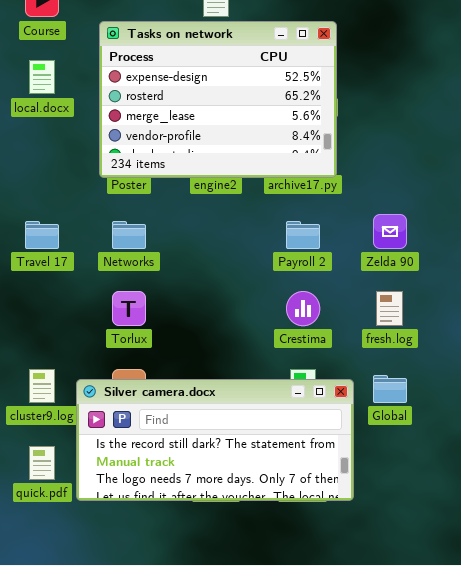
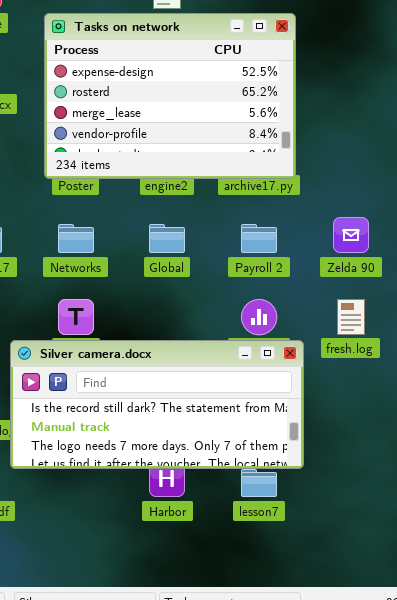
Global: [373,375,407,403] -> [149,224,185,253], moved
Silver camera.docx: [76,379,354,501] -> [10,340,304,469], moved

